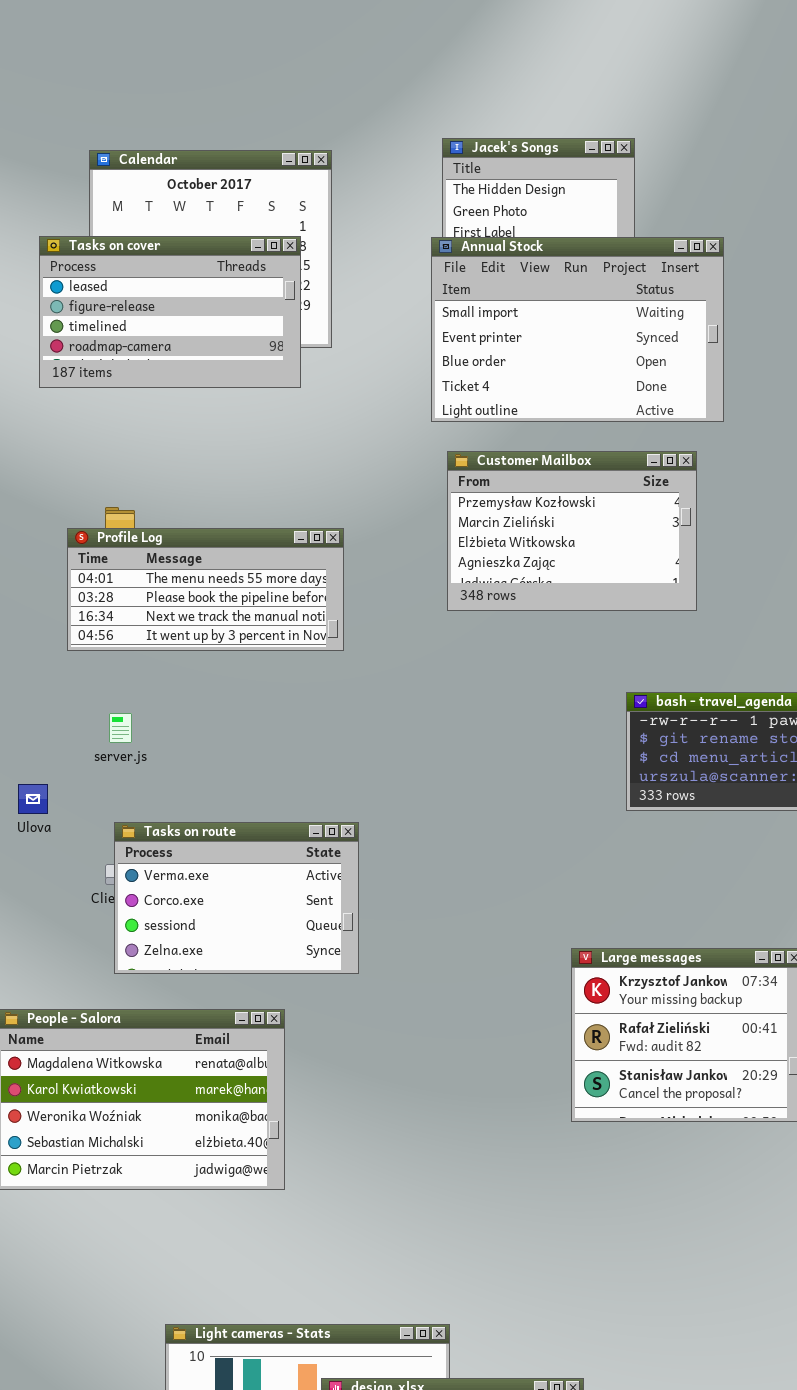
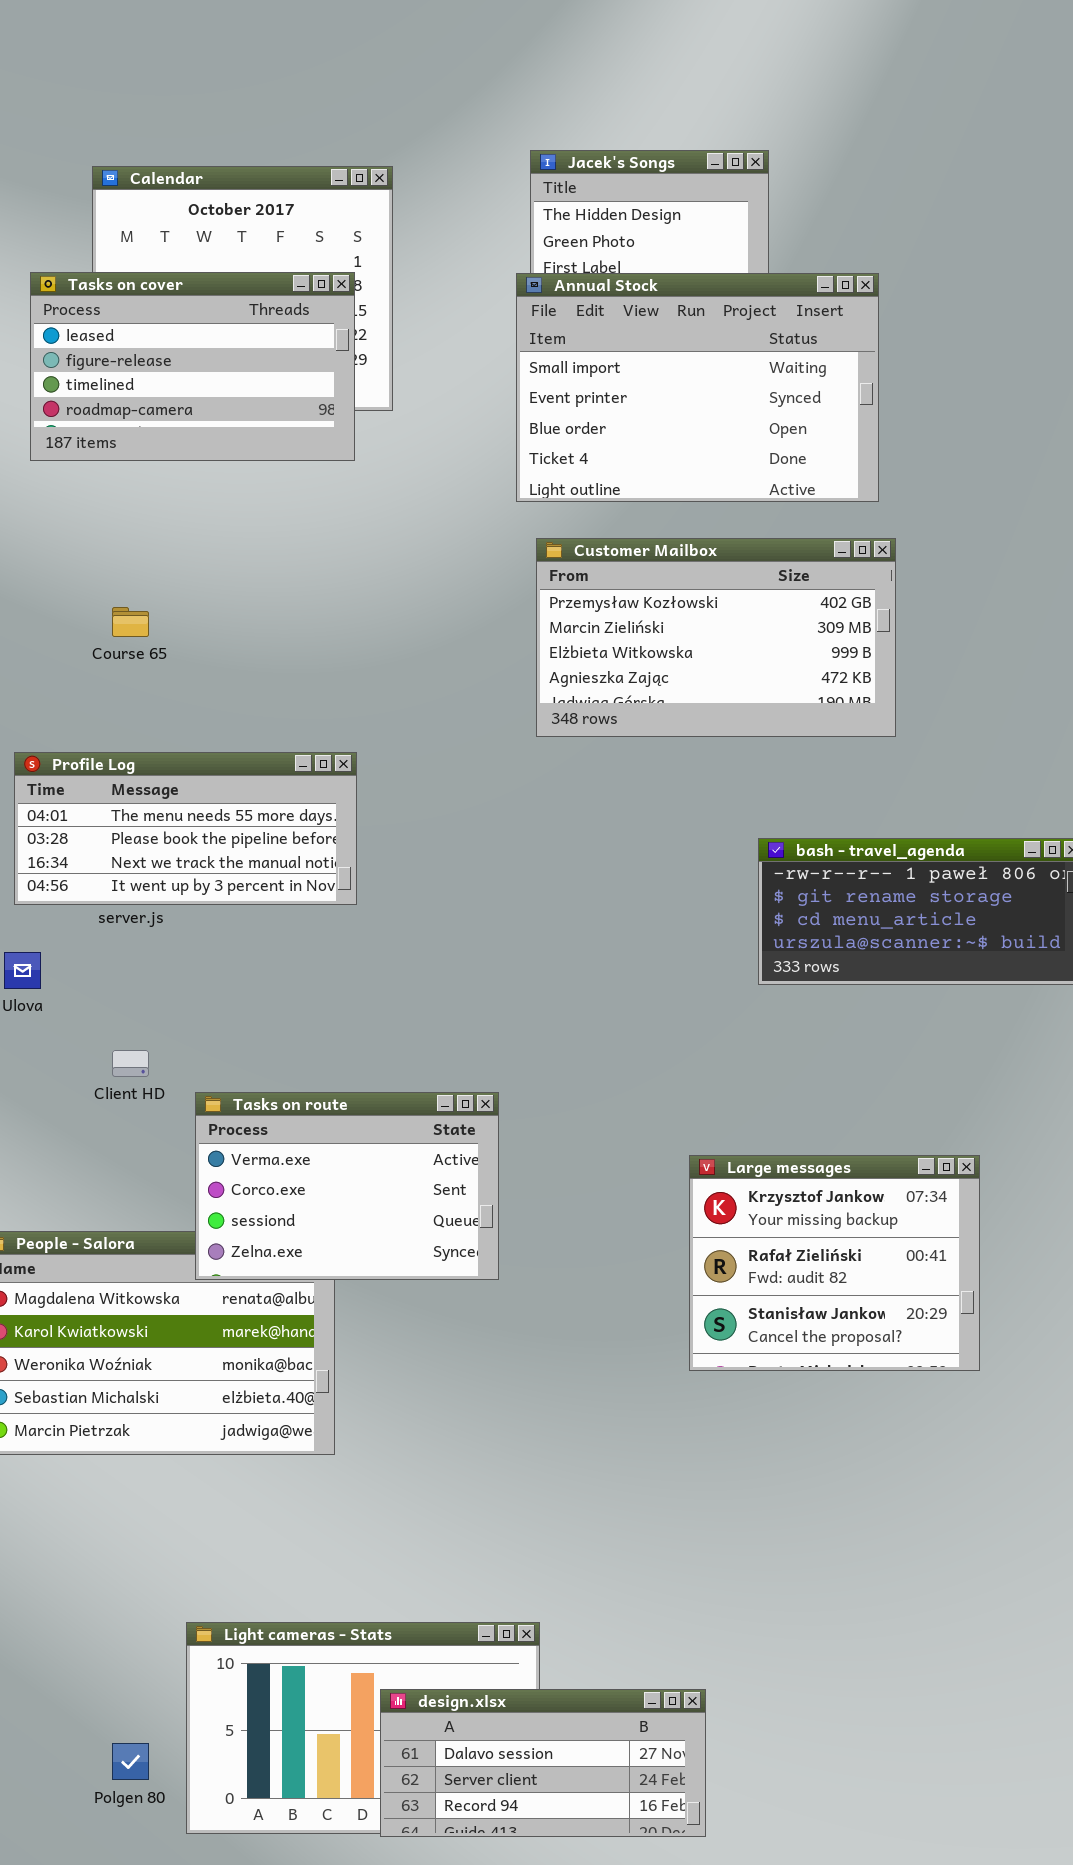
Customer Mailbox: [447,451,697,611] -> [536,538,896,737], resized
Profile Log: [67,528,344,651] -> [14,752,357,905], moved
Tasks on route: [114,822,359,974] -> [195,1092,499,1280], moved

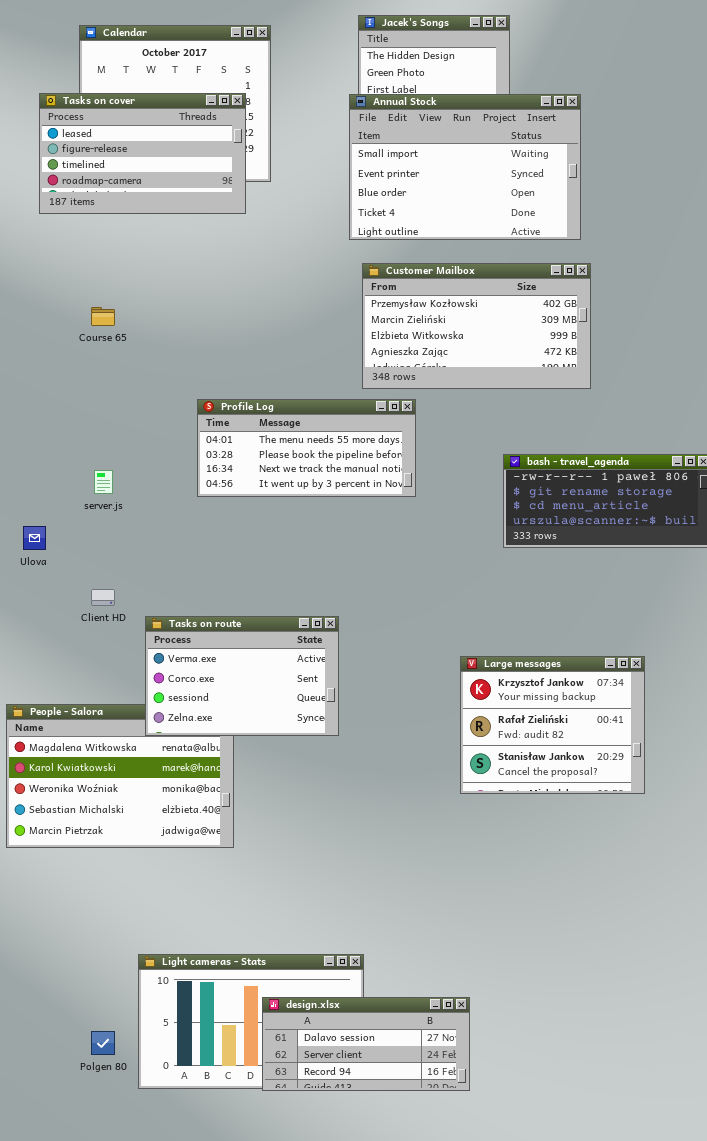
Profile Log: [14,752,357,905] -> [197,399,416,497], moved

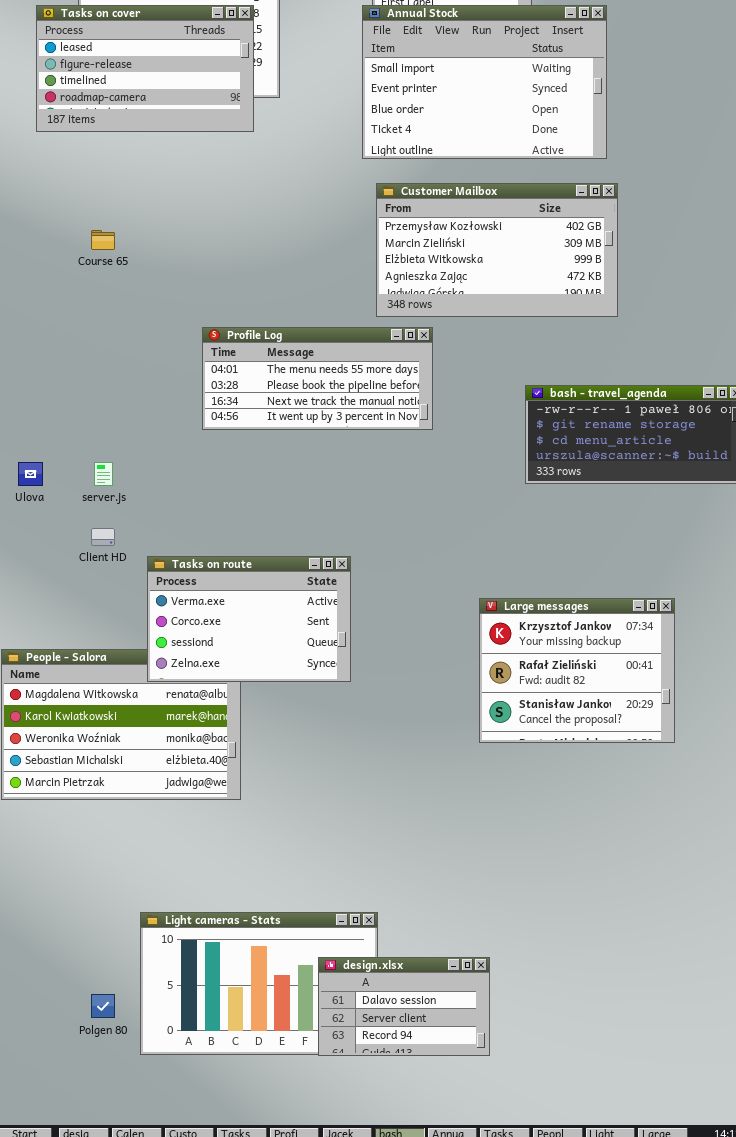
server.js: [94,470,113,494] -> [94,462,113,486], moved
design.xlsx: [262,997,470,1091] -> [318,957,490,1056], resized

